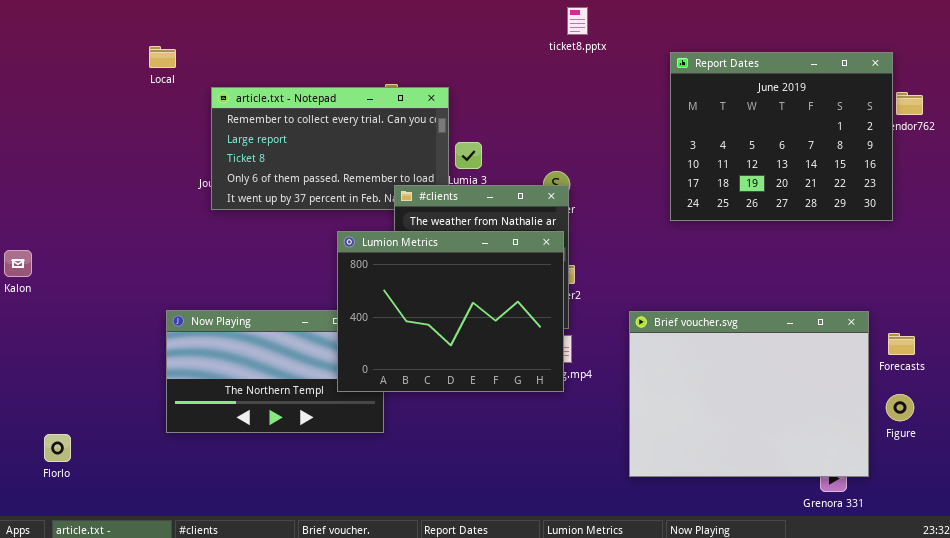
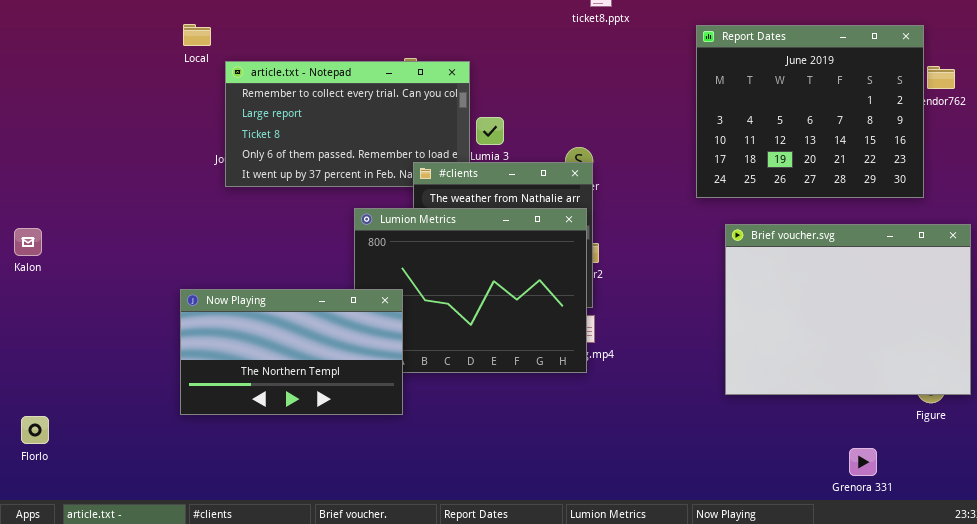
Local: [149,46,176,68] -> [183,24,211,46], moved
Now Playing: [166,310,384,433] -> [180,289,403,415], raised
Brief voucher.svg: [629,311,869,477] -> [725,224,971,395], moved
Florlo: [44,434,71,462] -> [21,416,49,444], moved

